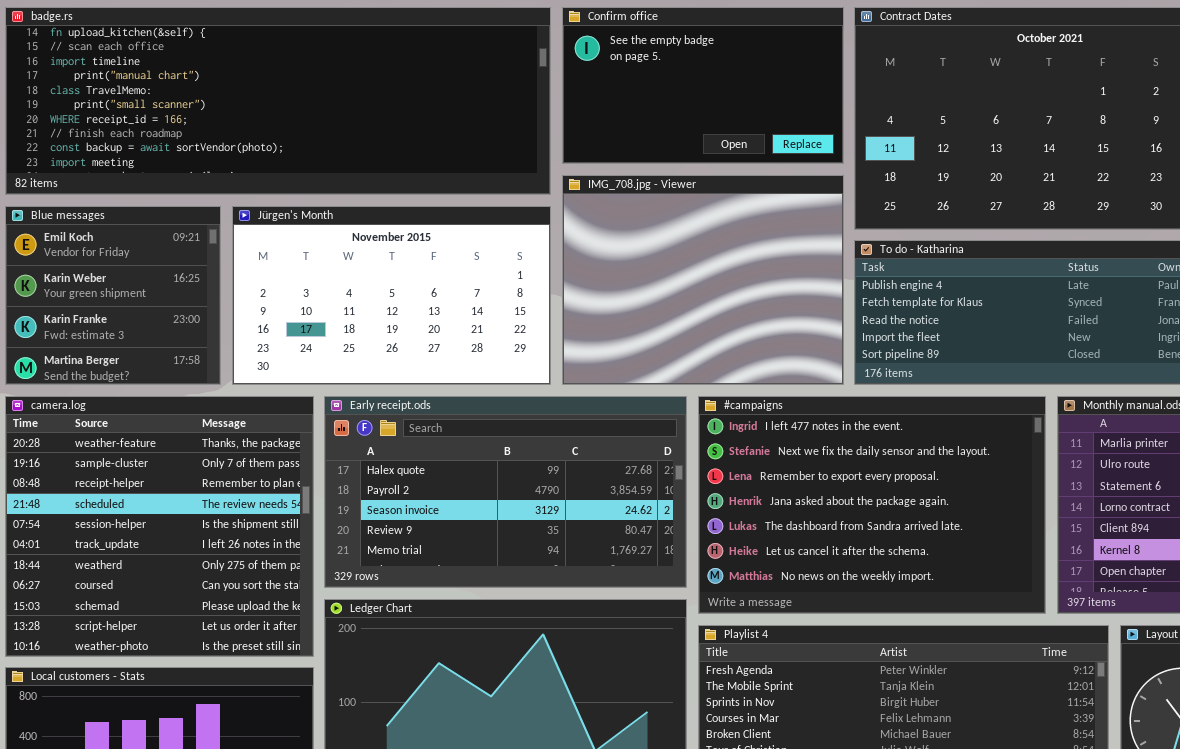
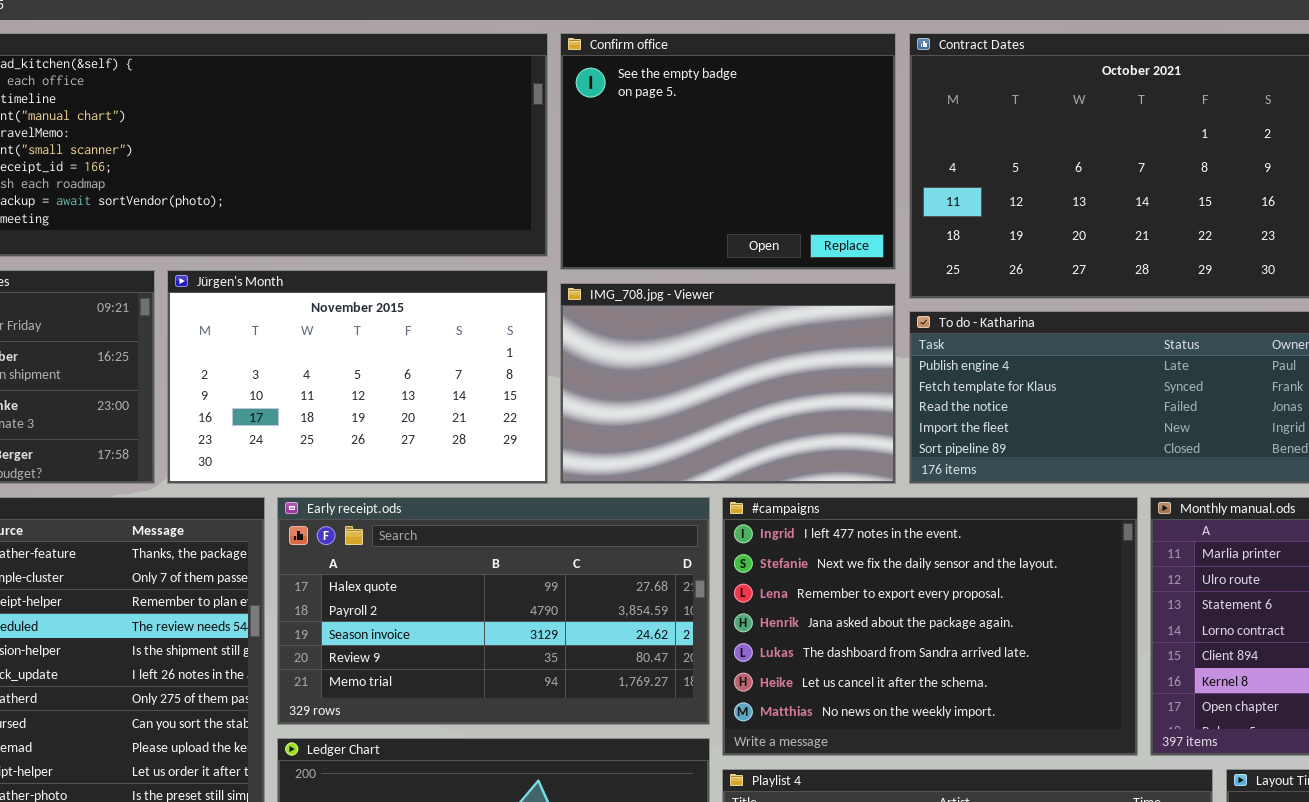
Confirm office: [562,7,844,164] -> [560,33,896,270], resized
IMG_708.jpg - Viewer: [562,175,844,385] -> [560,283,896,484], resized

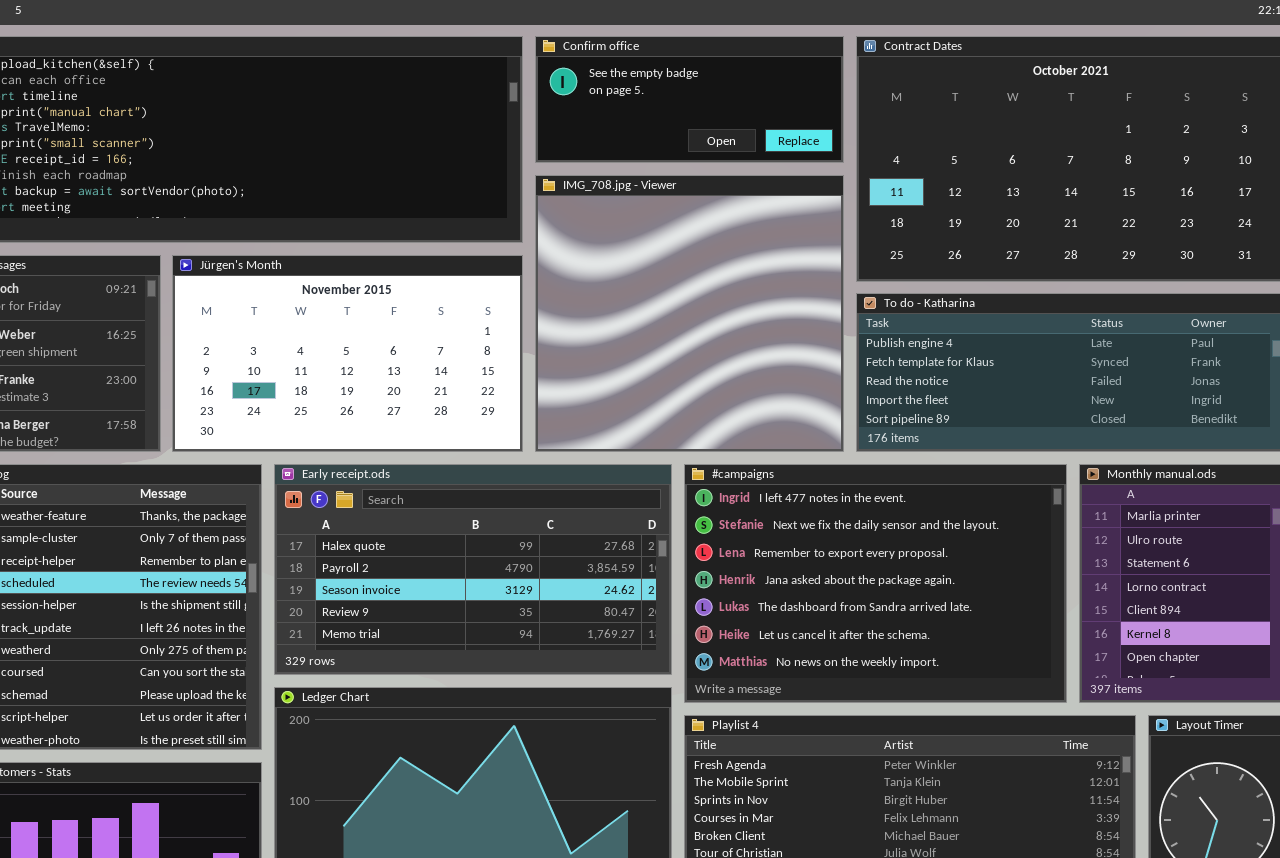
Confirm office: [560,33,896,270] -> [535,36,844,163], resized
IMG_708.jpg - Viewer: [560,283,896,484] -> [535,175,844,452], resized

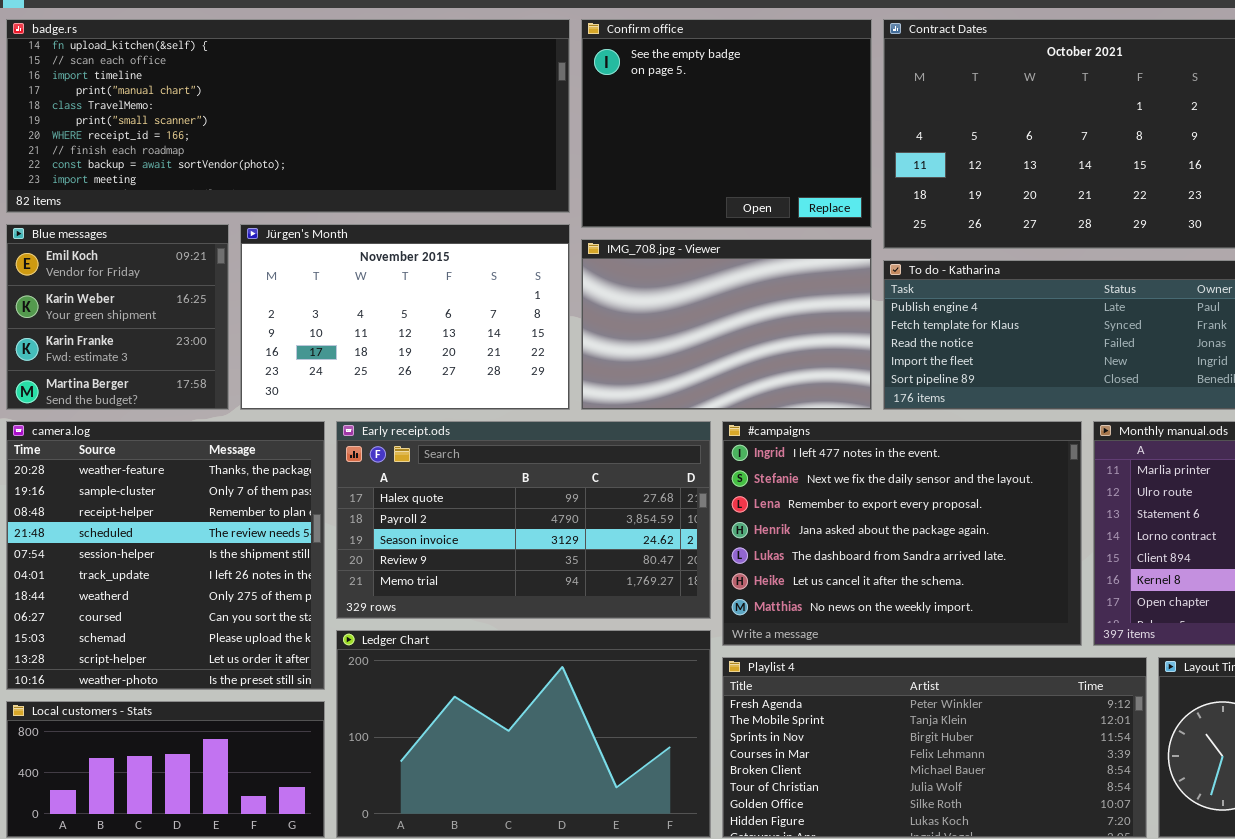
Confirm office: [535,36,844,163] -> [581,19,872,228], resized
IMG_708.jpg - Viewer: [535,175,844,452] -> [581,239,872,410], resized

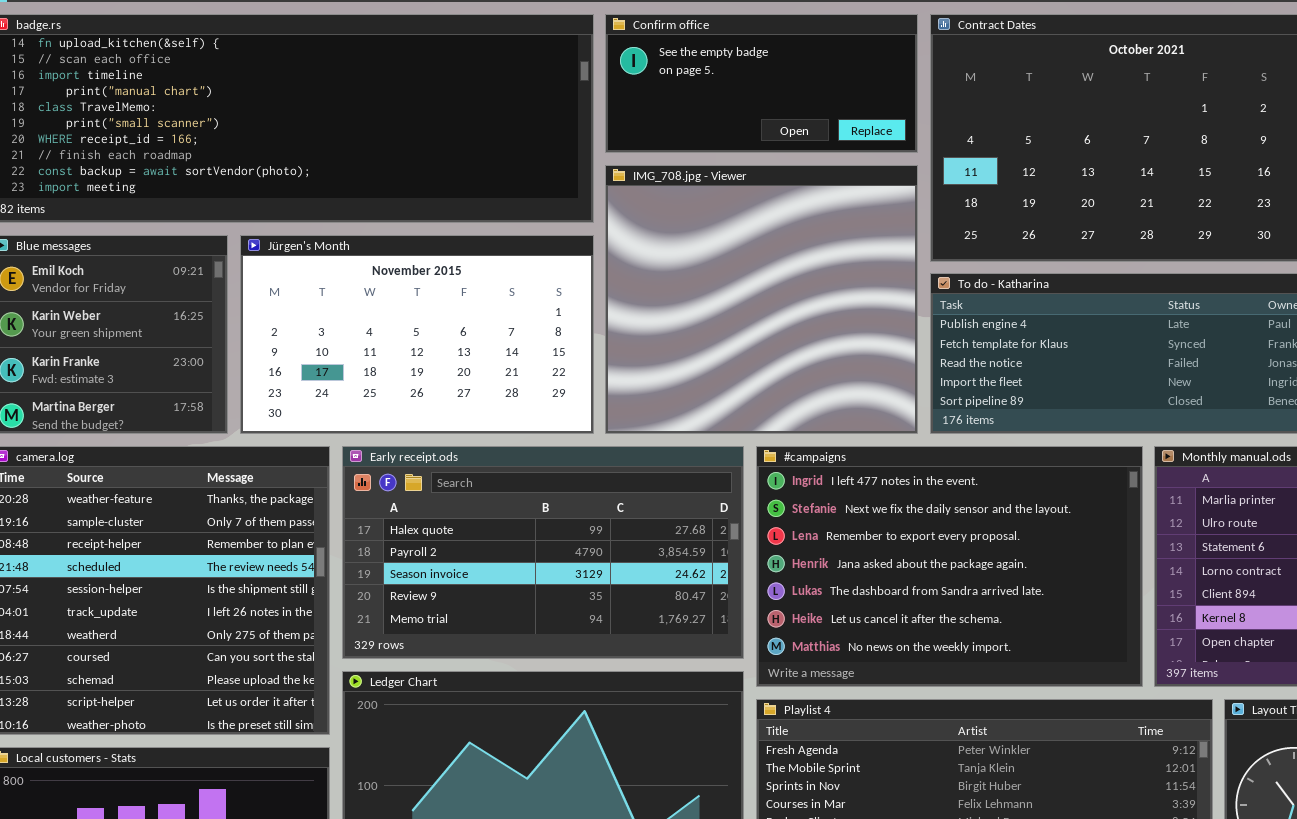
Confirm office: [581,19,872,228] -> [605,14,918,153], resized
IMG_708.jpg - Viewer: [581,239,872,410] -> [605,165,918,434], resized

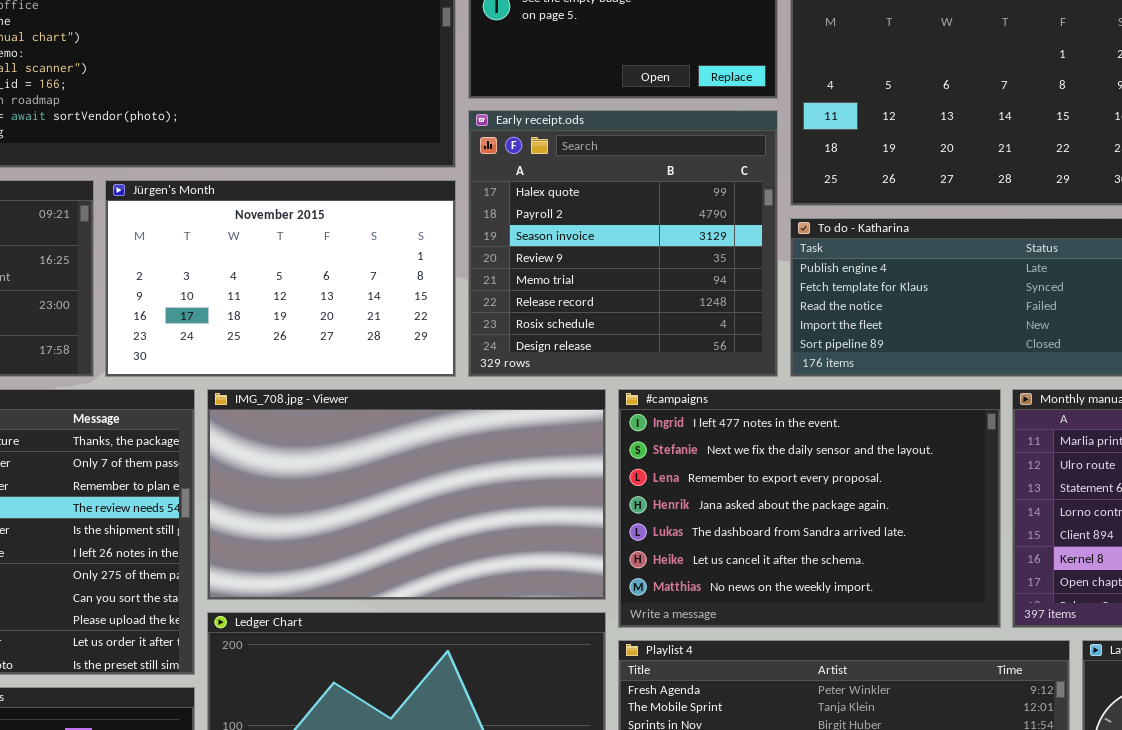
IMG_708.jpg - Viewer: [605,165,918,434] -> [207,389,606,600], moved, resized
Early receipt.ods: [342,446,744,659] -> [468,110,778,377], moved, resized

